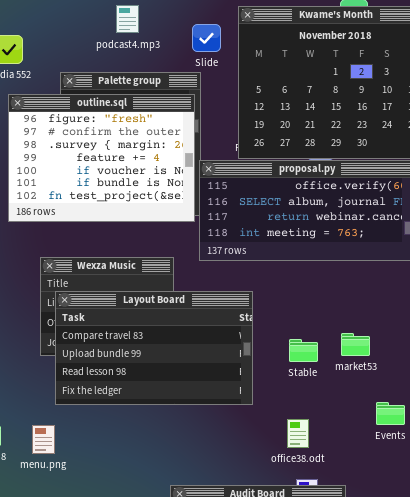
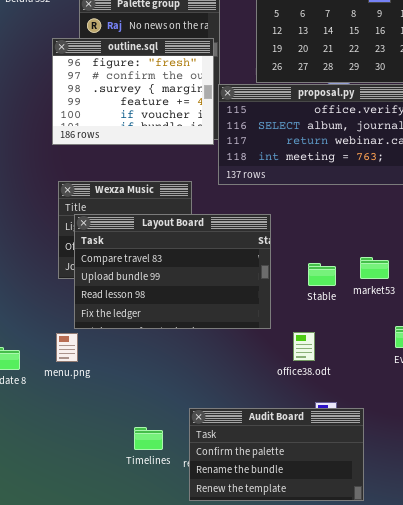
outline.sql: [8,94,195,222] -> [52,38,214,145], resized
office38.odt: [287,419,309,448] -> [293,332,315,361], moved
menu.png: [32,425,55,454] -> [56,333,78,362], moved

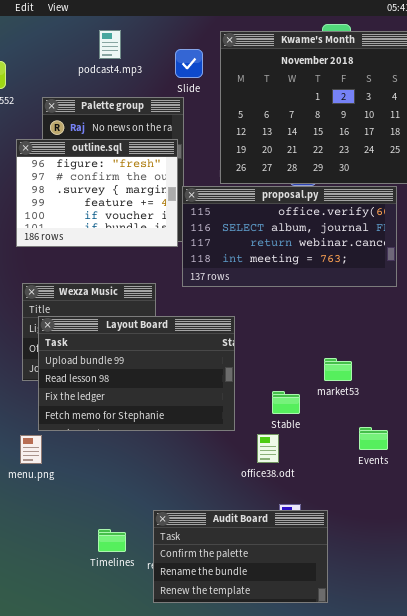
Layout Board: [74,214,271,329] -> [38,316,235,431], scrolled down 1 row
Stable: [308,263,336,286] -> [272,391,300,414], moved

